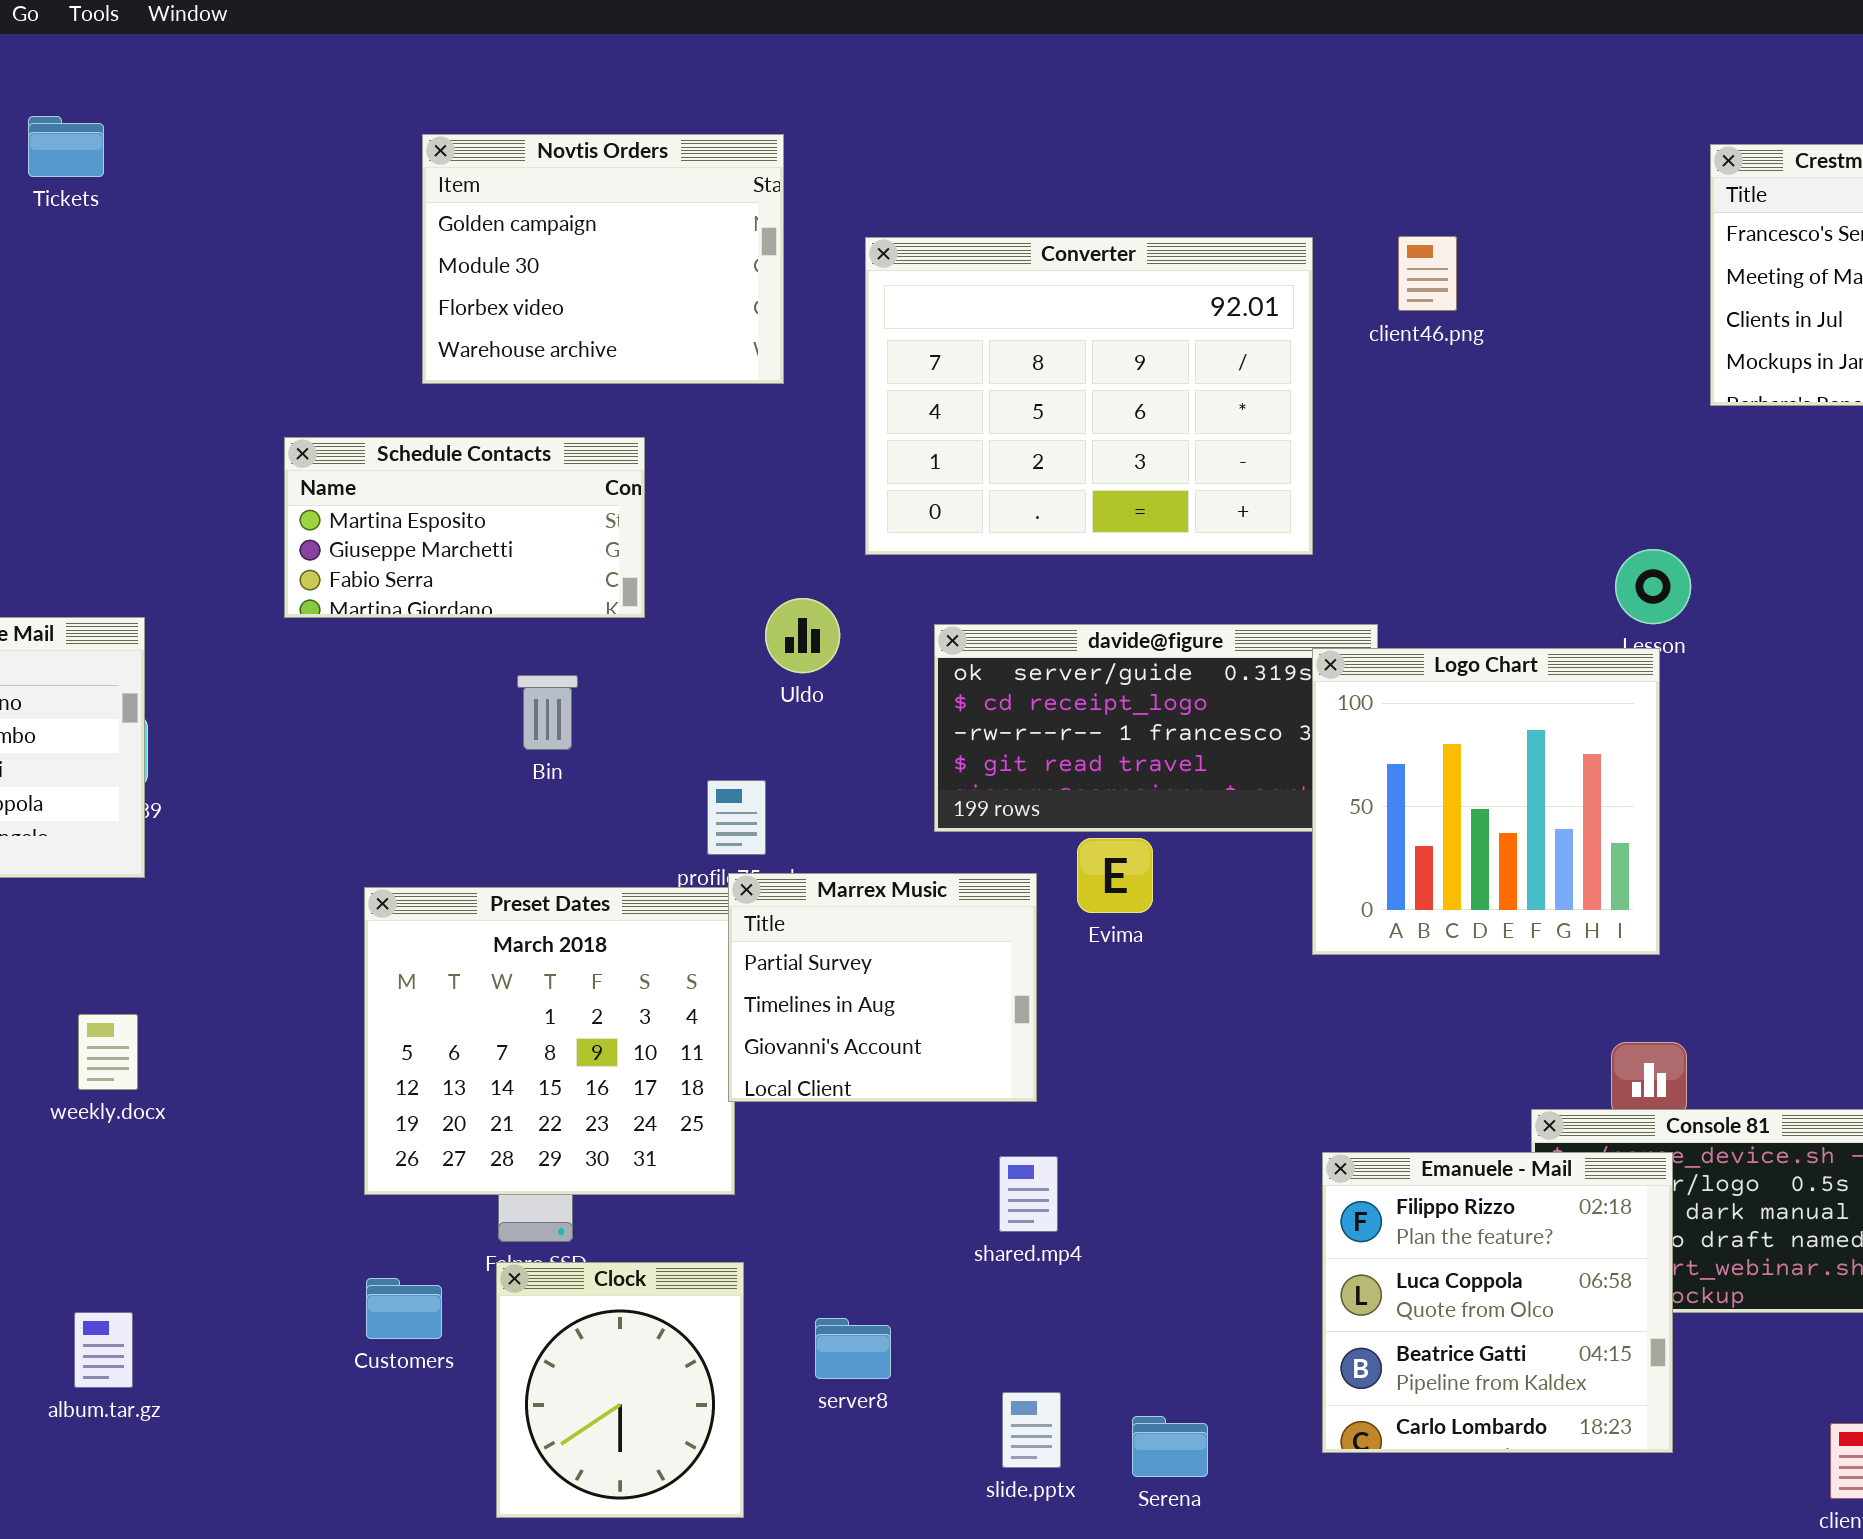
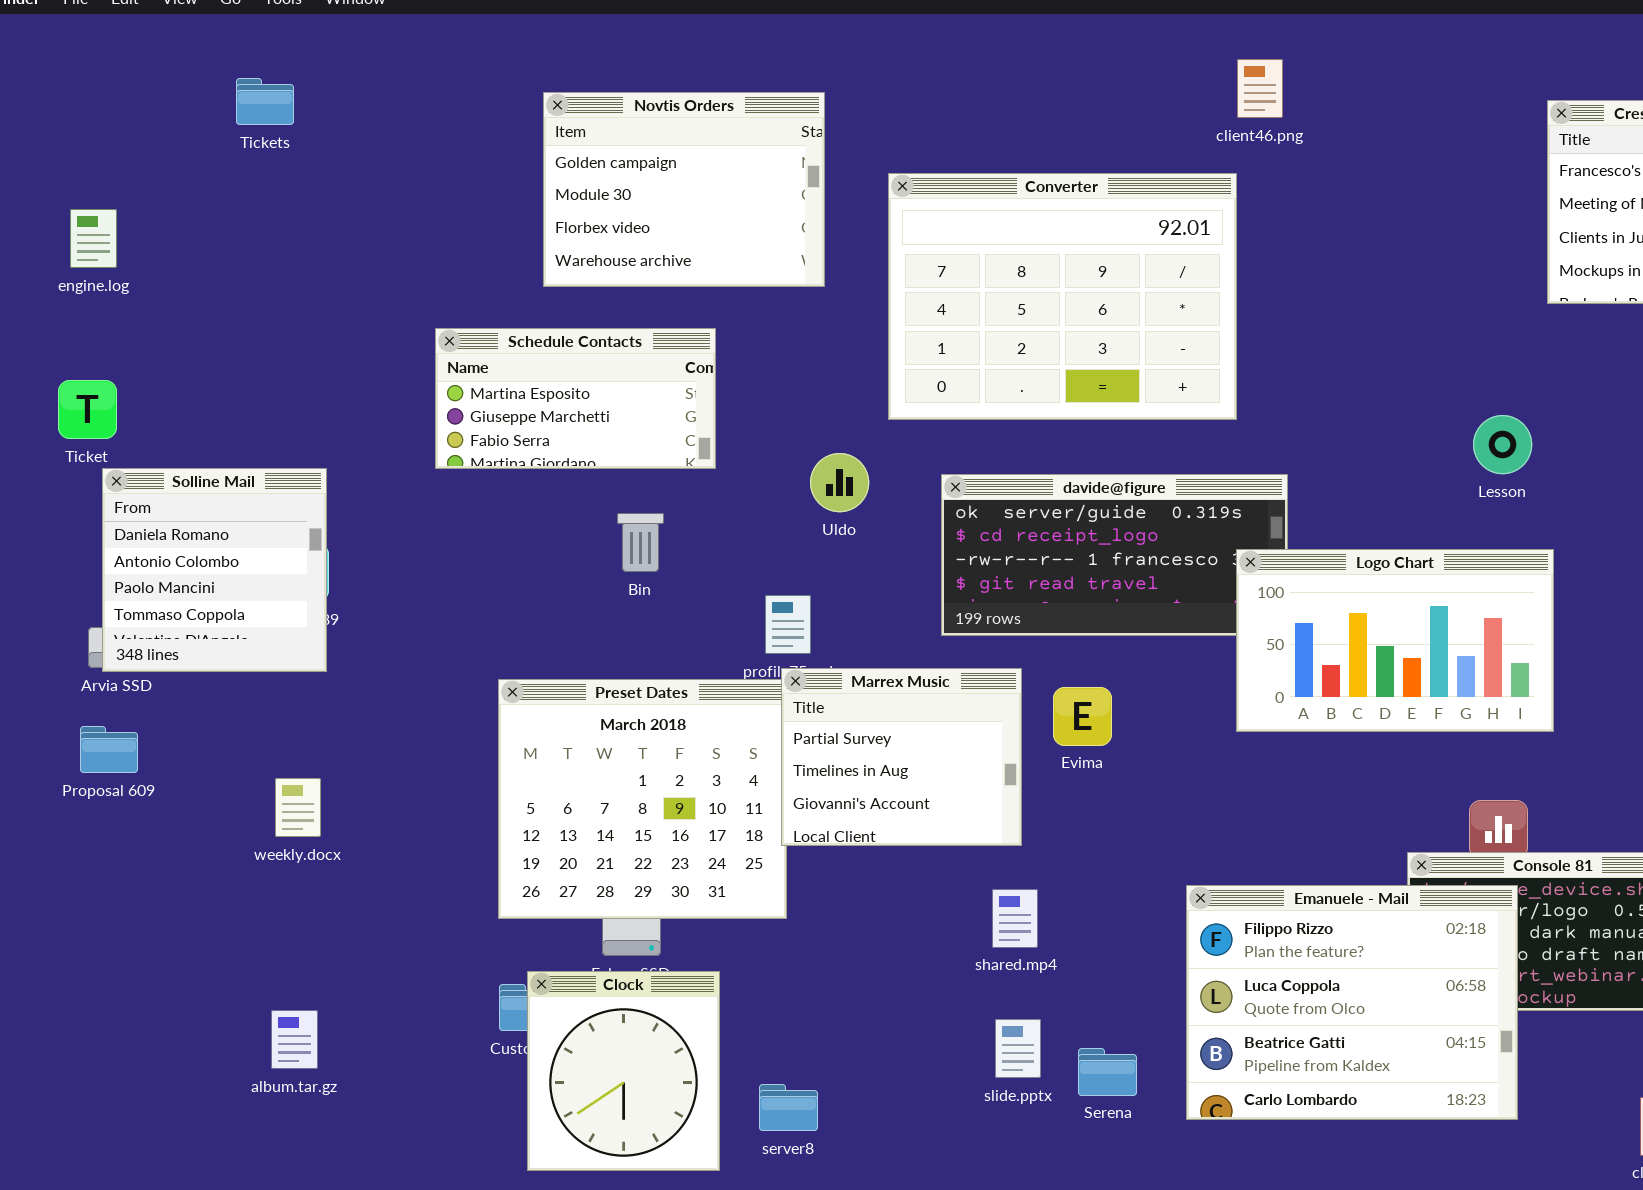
client46.png: [1398,236,1457,311] -> [1237,59,1283,118], moved
Logo Chart: [1312,648,1660,955] -> [1236,549,1554,732], resized
Evima: [1077,838,1153,913] -> [1053,687,1112,746], moved
Emanuele - Mail: [1322,1152,1673,1453] -> [1186,885,1518,1120], resized
Clock: [496,1262,744,1518] -> [527,971,720,1171], moved
server8: [815,1318,891,1379] -> [759,1084,818,1131], moved
slide.pptx: [1002,1392,1061,1468] -> [995,1019,1041,1078], moved
Serena: [1132,1416,1208,1477] -> [1078,1048,1137,1096], moved

